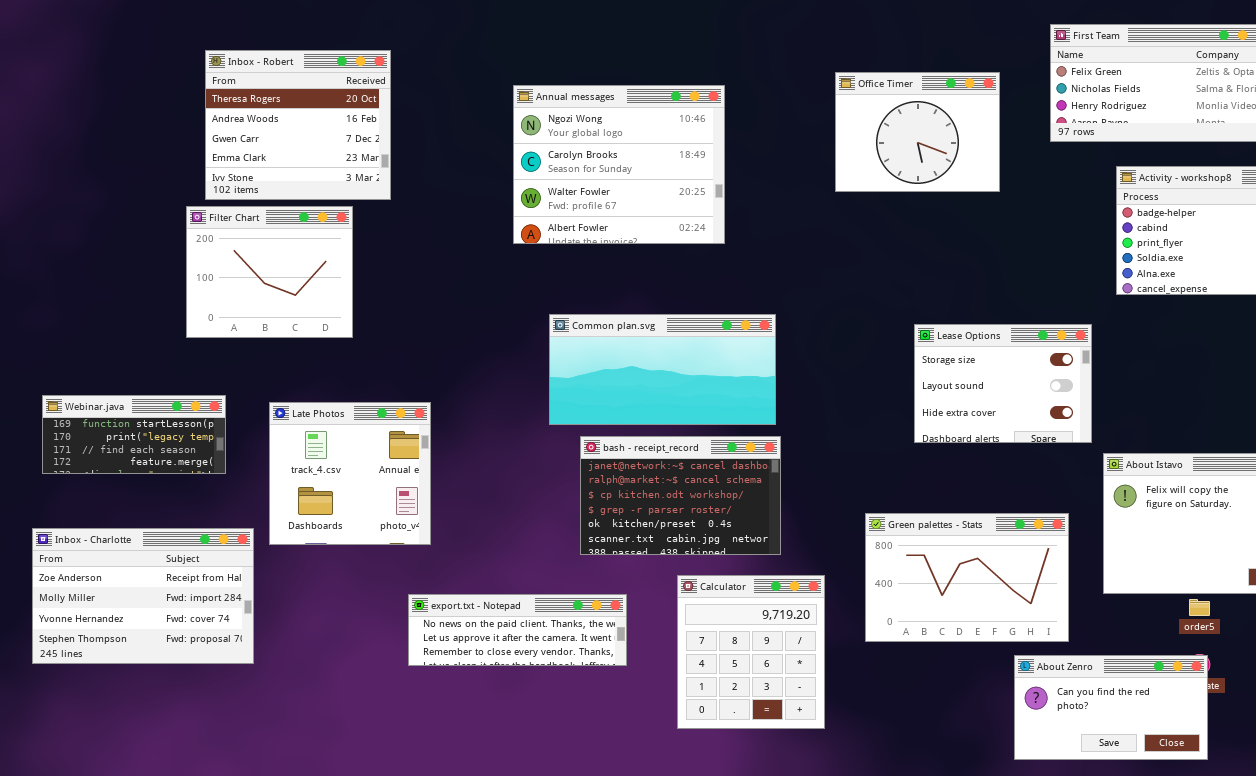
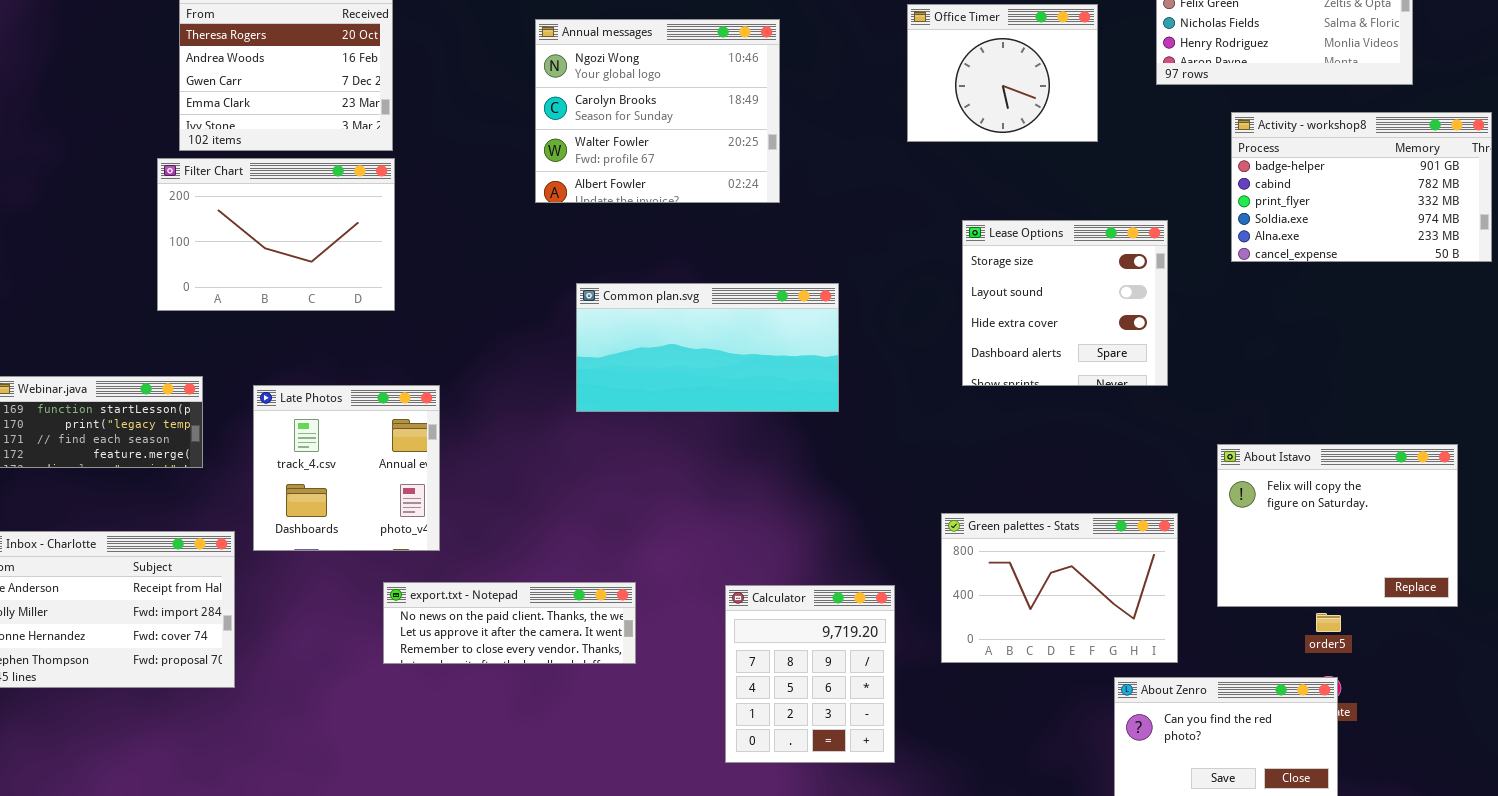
Filter Chart: [186,206,353,338] -> [157,158,395,311], resized
Lease Options: [914,324,1092,443] -> [962,220,1168,386], moved, resized
bash - receipt_record: [580,436,781,555] -> none, closed
export.txt - Notepad: [408,594,627,666] -> [383,582,636,664], moved

